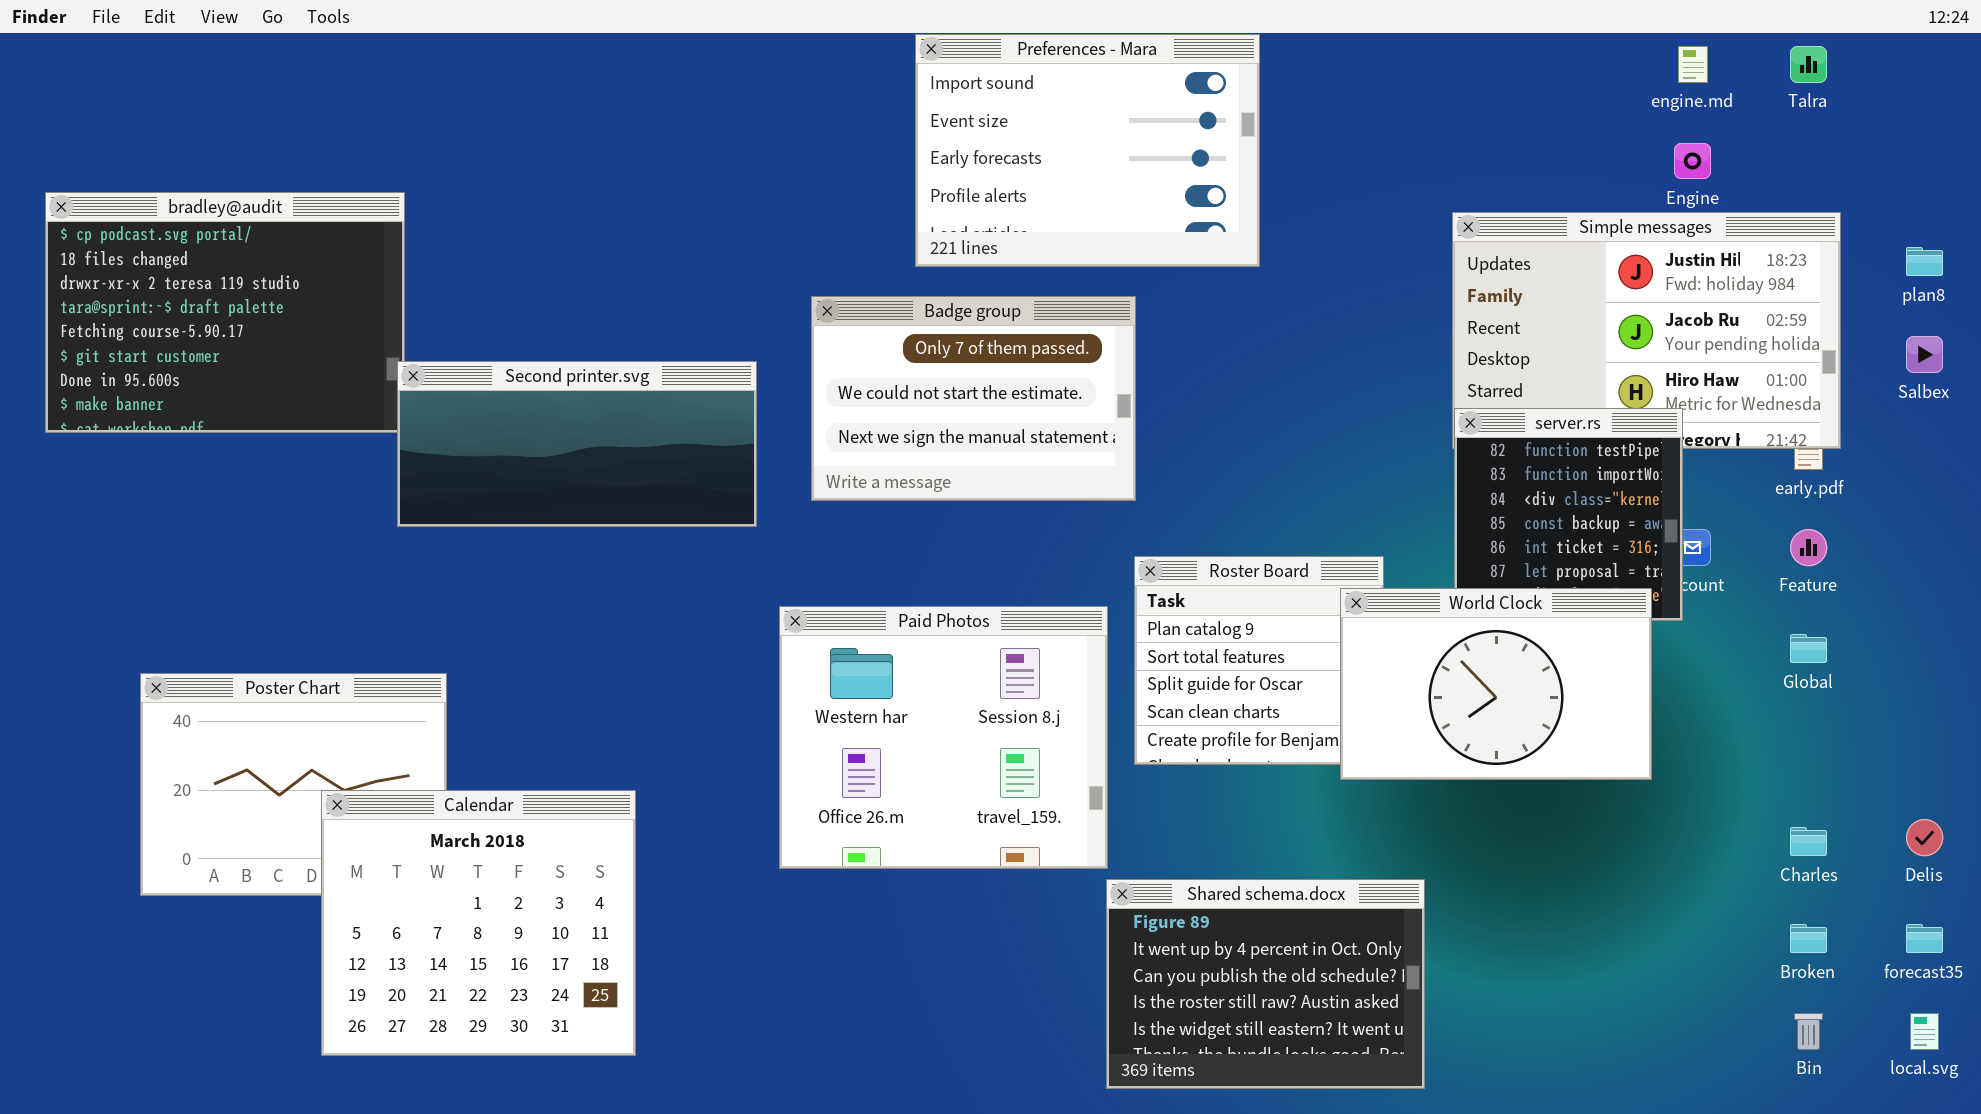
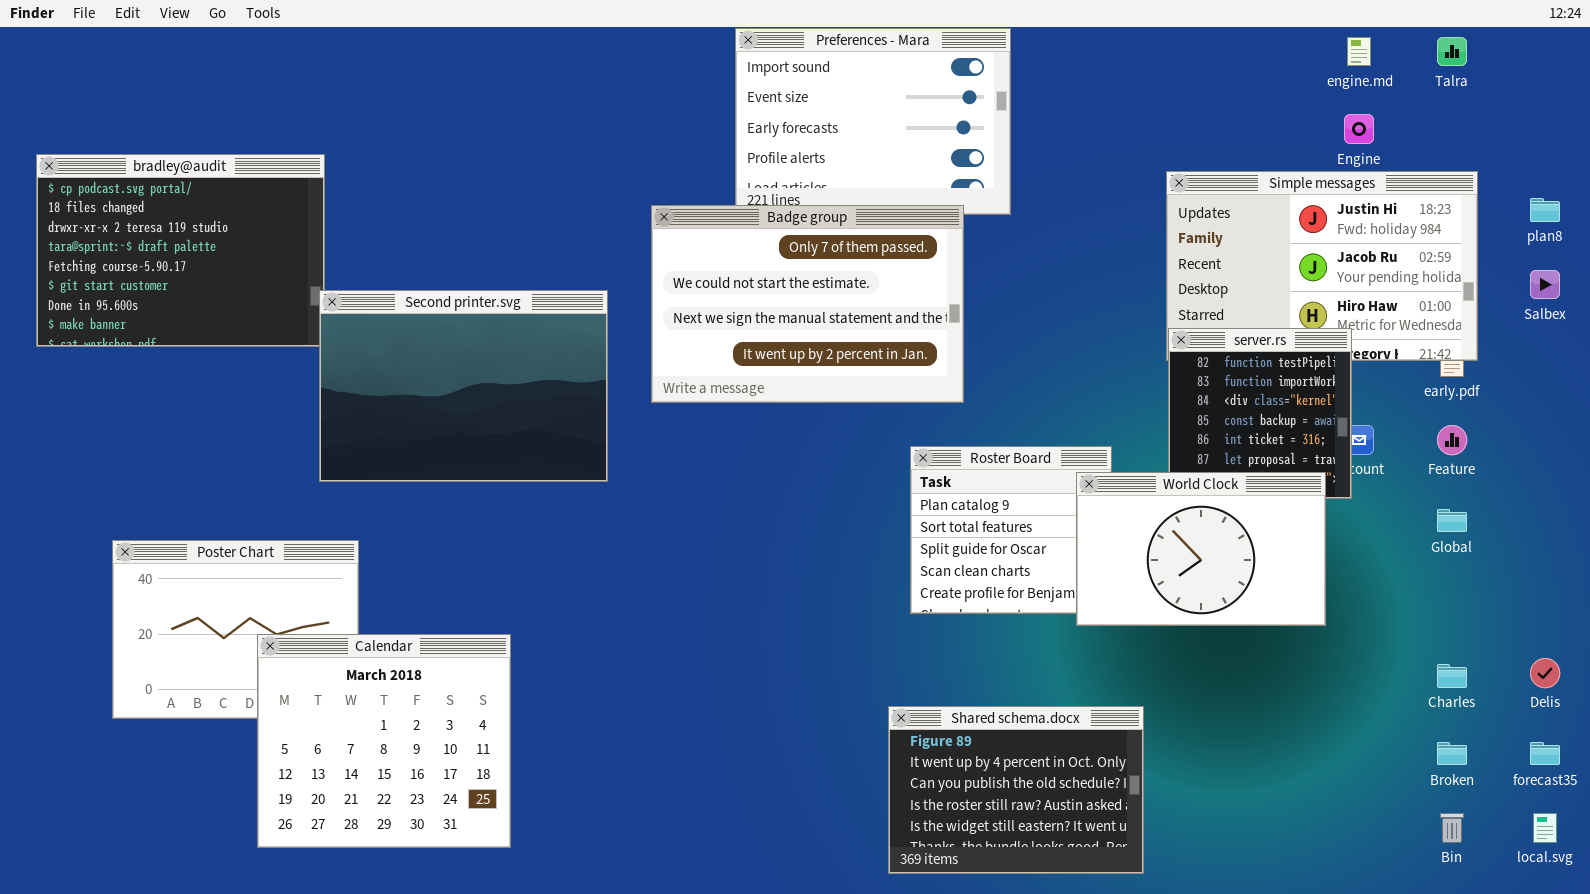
Badge group: [811,296,1136,501] -> [651,205,964,403], resized
Second printer.svg: [397,361,757,527] -> [319,290,608,482], resized
Paid Photos: [779,606,1108,869] -> none, closed

